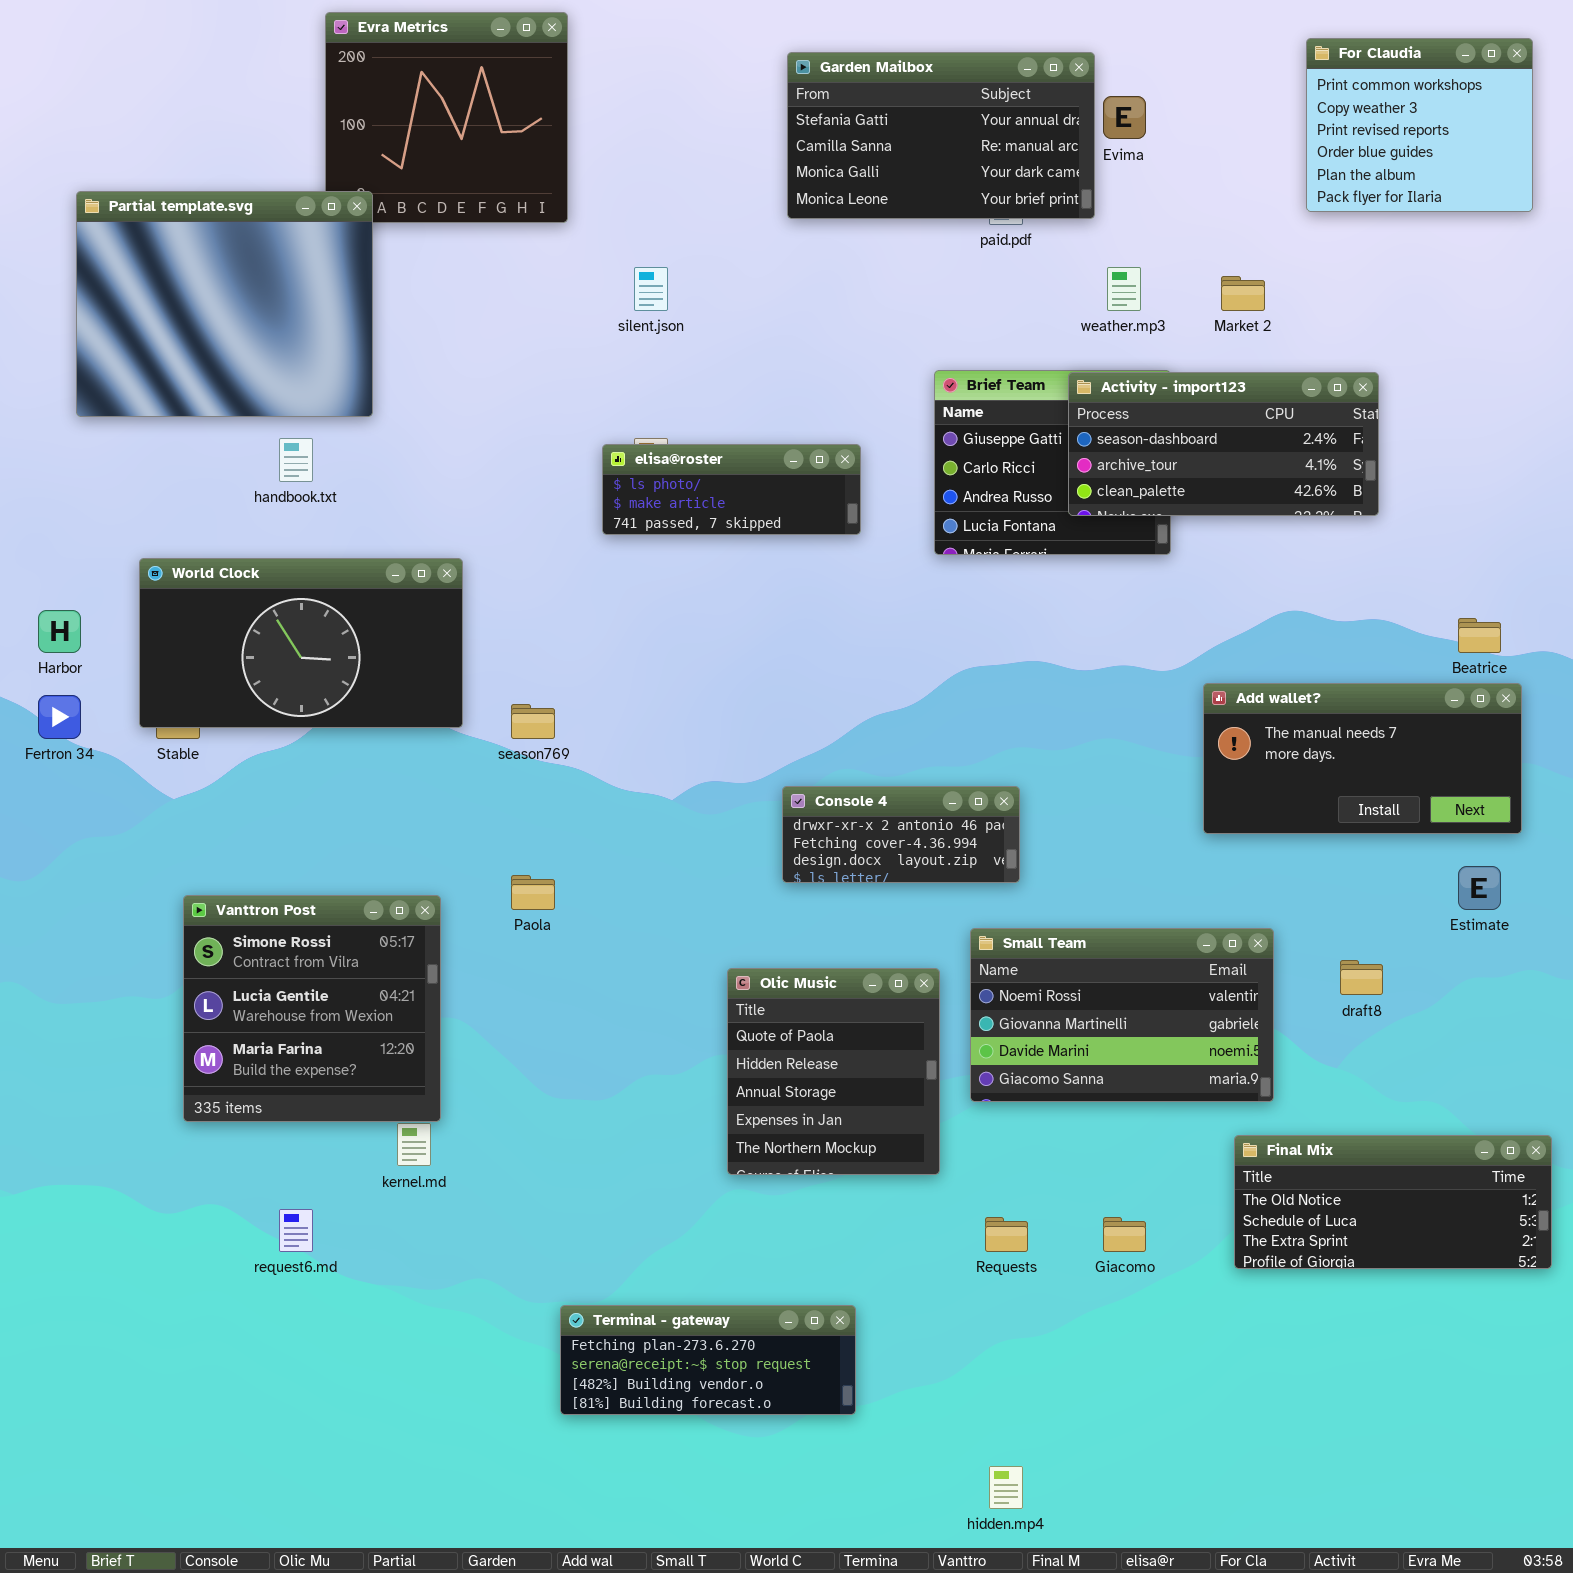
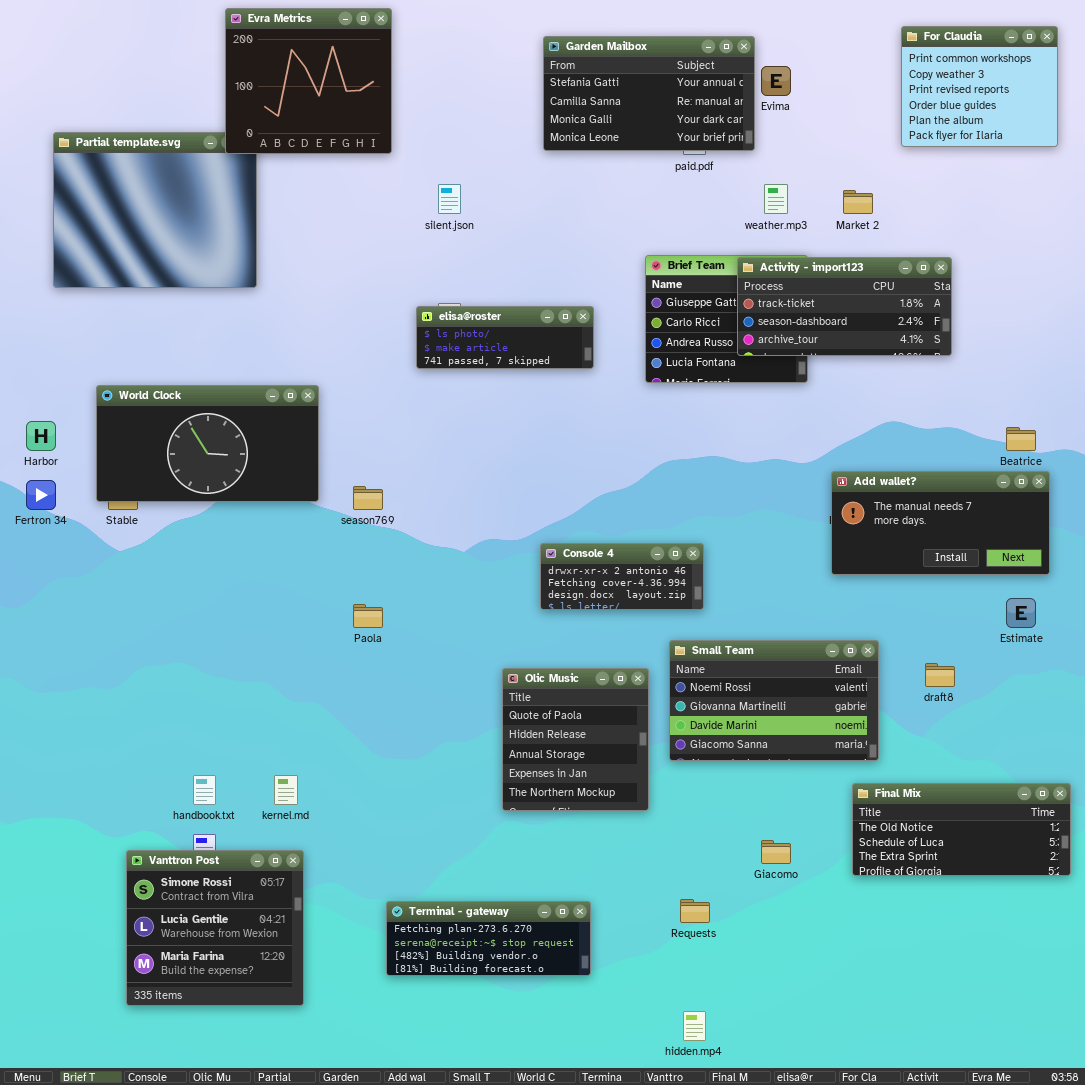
Evra Metrics: [325,12,568,223] -> [225,8,392,154], raised
Activity - import123: [1068,372,1379,516] -> [737,257,952,356], scrolled up 1 row
handbook.txt: [279,438,313,482] -> [193,775,216,805], moved
Vanttron Post: [183,895,441,1122] -> [126,850,304,1006], moved
Requests: [985,1217,1028,1252] -> [680,899,710,923], moved

